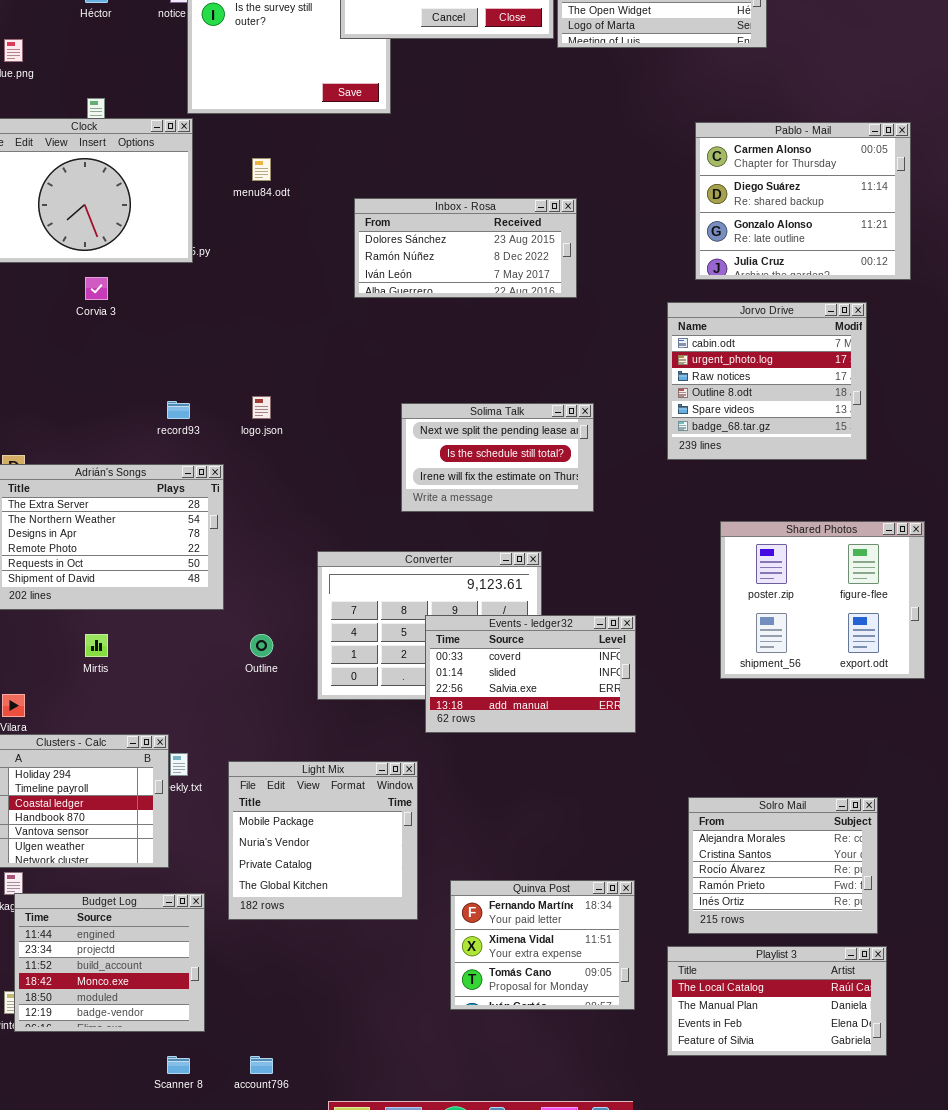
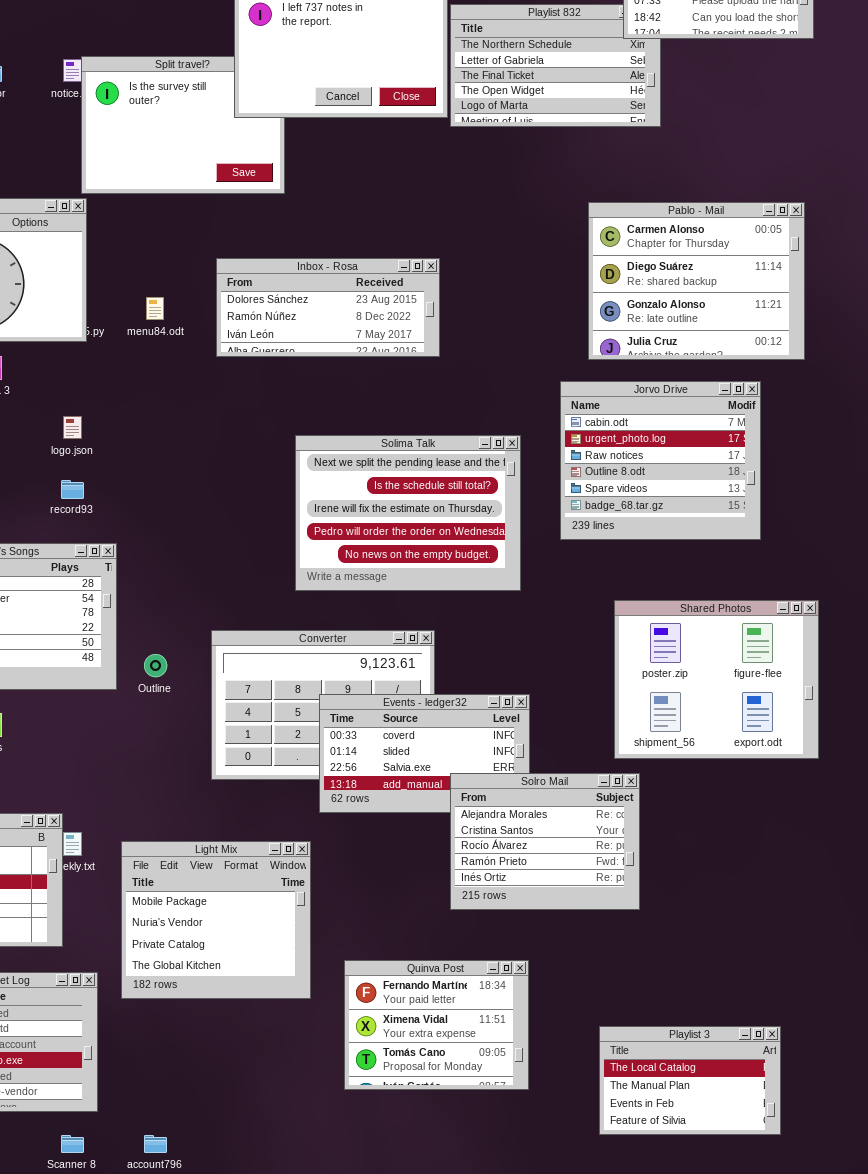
menu84.odt: [252,158,271,181] -> [146,297,164,320], moved
Inbox - Rosa: [354,198,577,298] -> [216,258,440,357], moved
logo.json: [252,396,271,419] -> [63,416,82,439], moved
Solima Talk: [401,403,594,512] -> [295,435,521,591], resized
Outline: [250,634,273,657] -> [144,654,167,677], moved
Solro Mail: [688,797,878,934] -> [450,773,640,910], moved
Playlist 3: [667,946,887,1056] -> [599,1026,781,1135], resized

